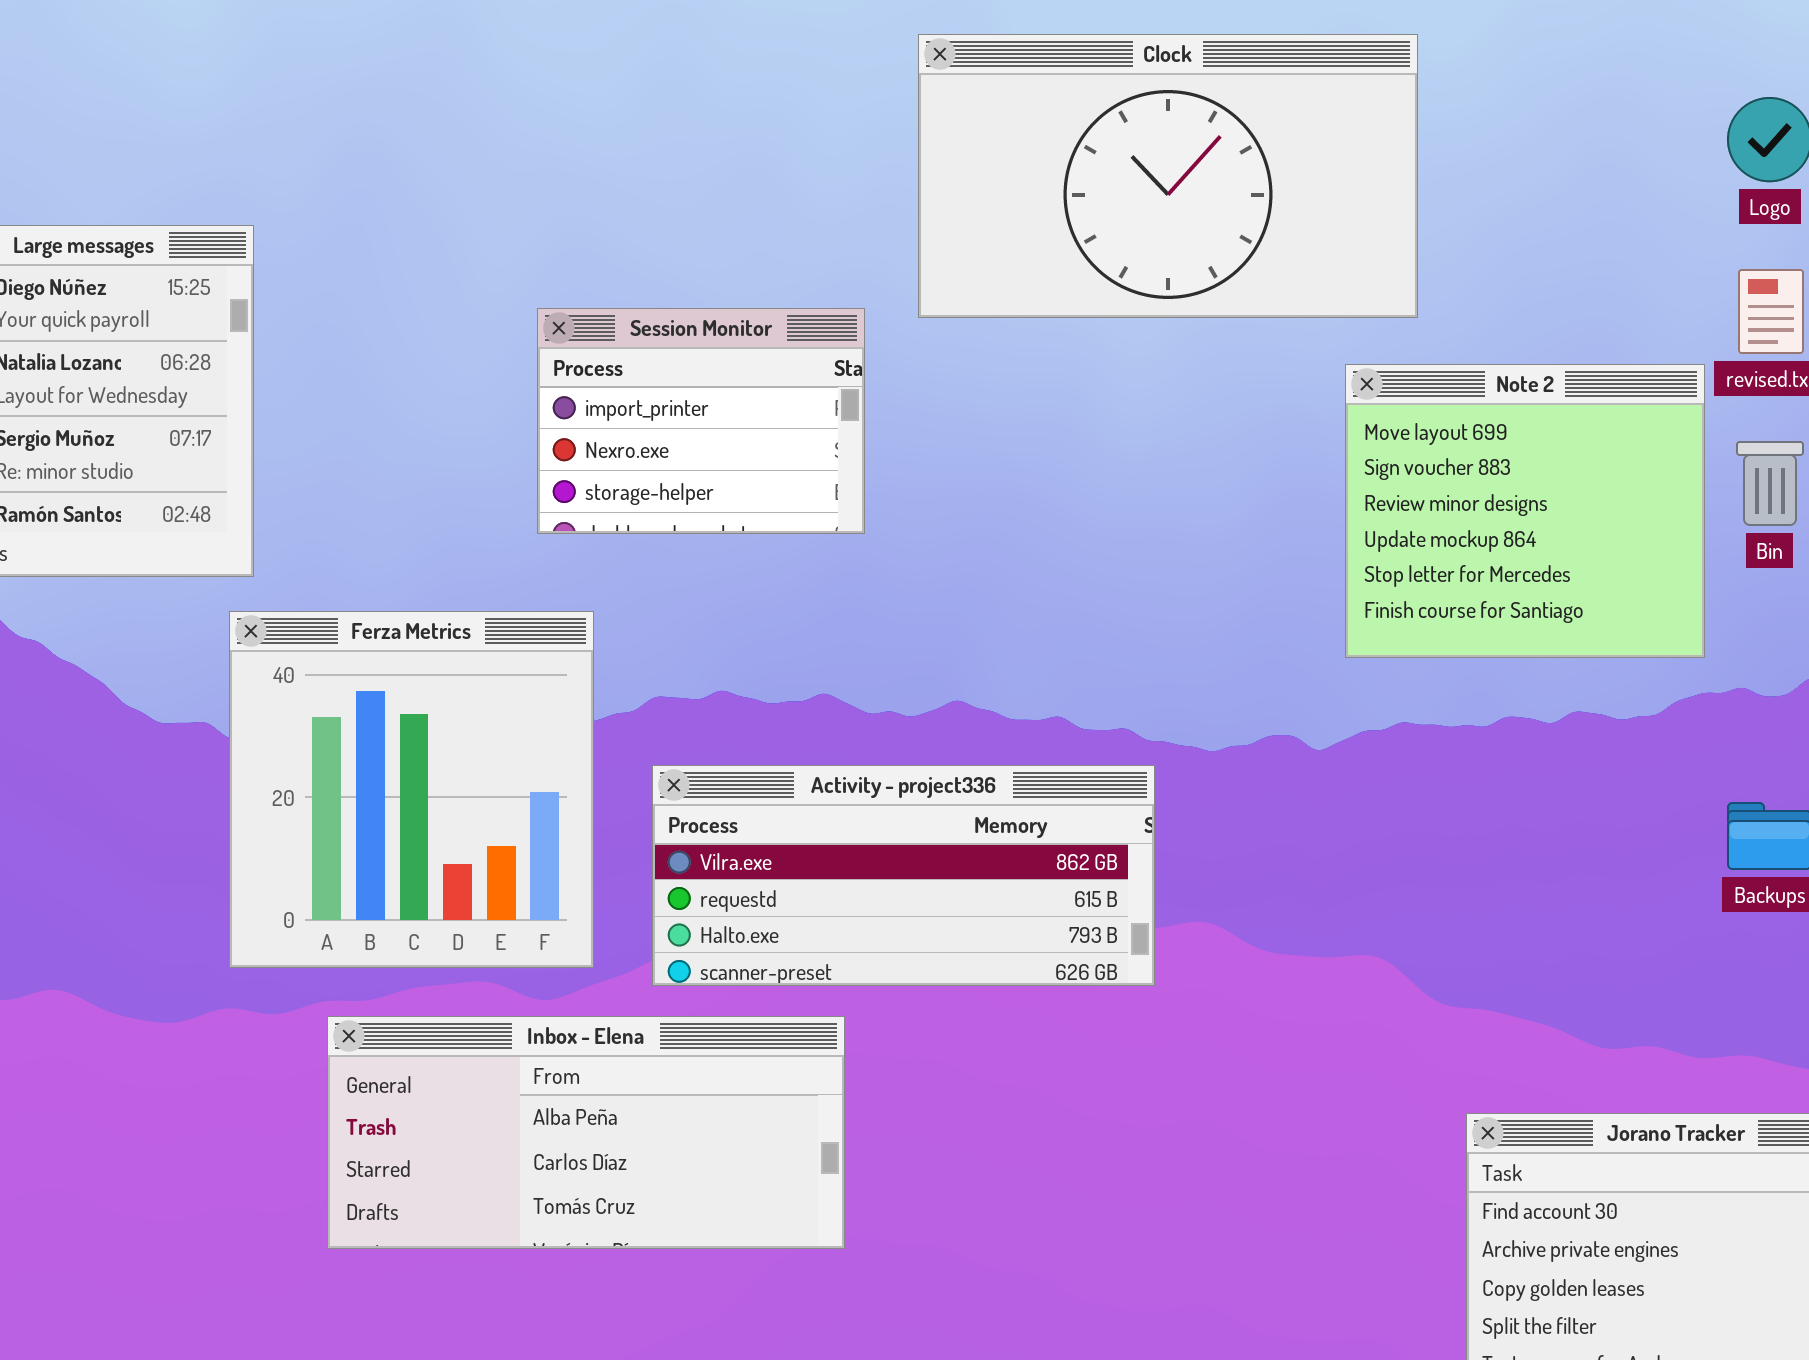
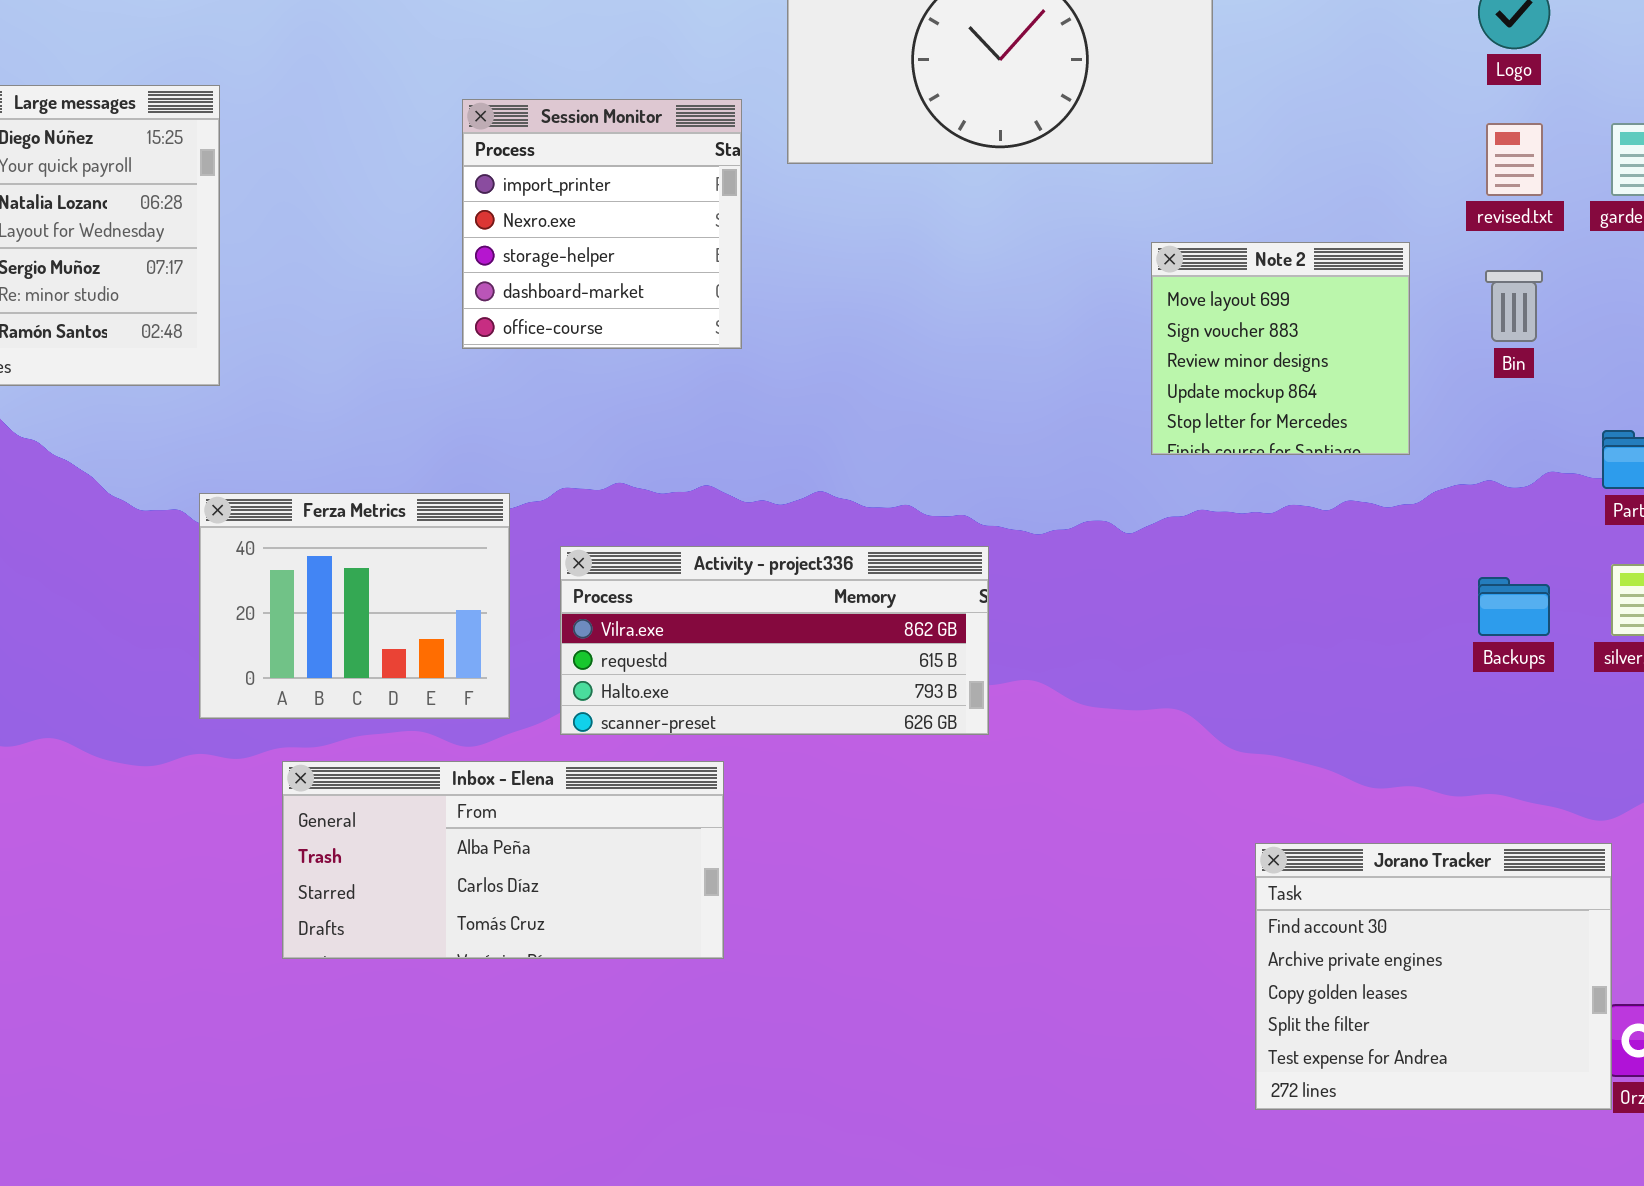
Session Monitor: [537,308,865,534] -> [462,99,742,349], resized
Note 2: [1345,364,1705,658] -> [1151,242,1410,455], resized
Ferza Metrics: [229,611,594,968] -> [199,493,510,719], resized

